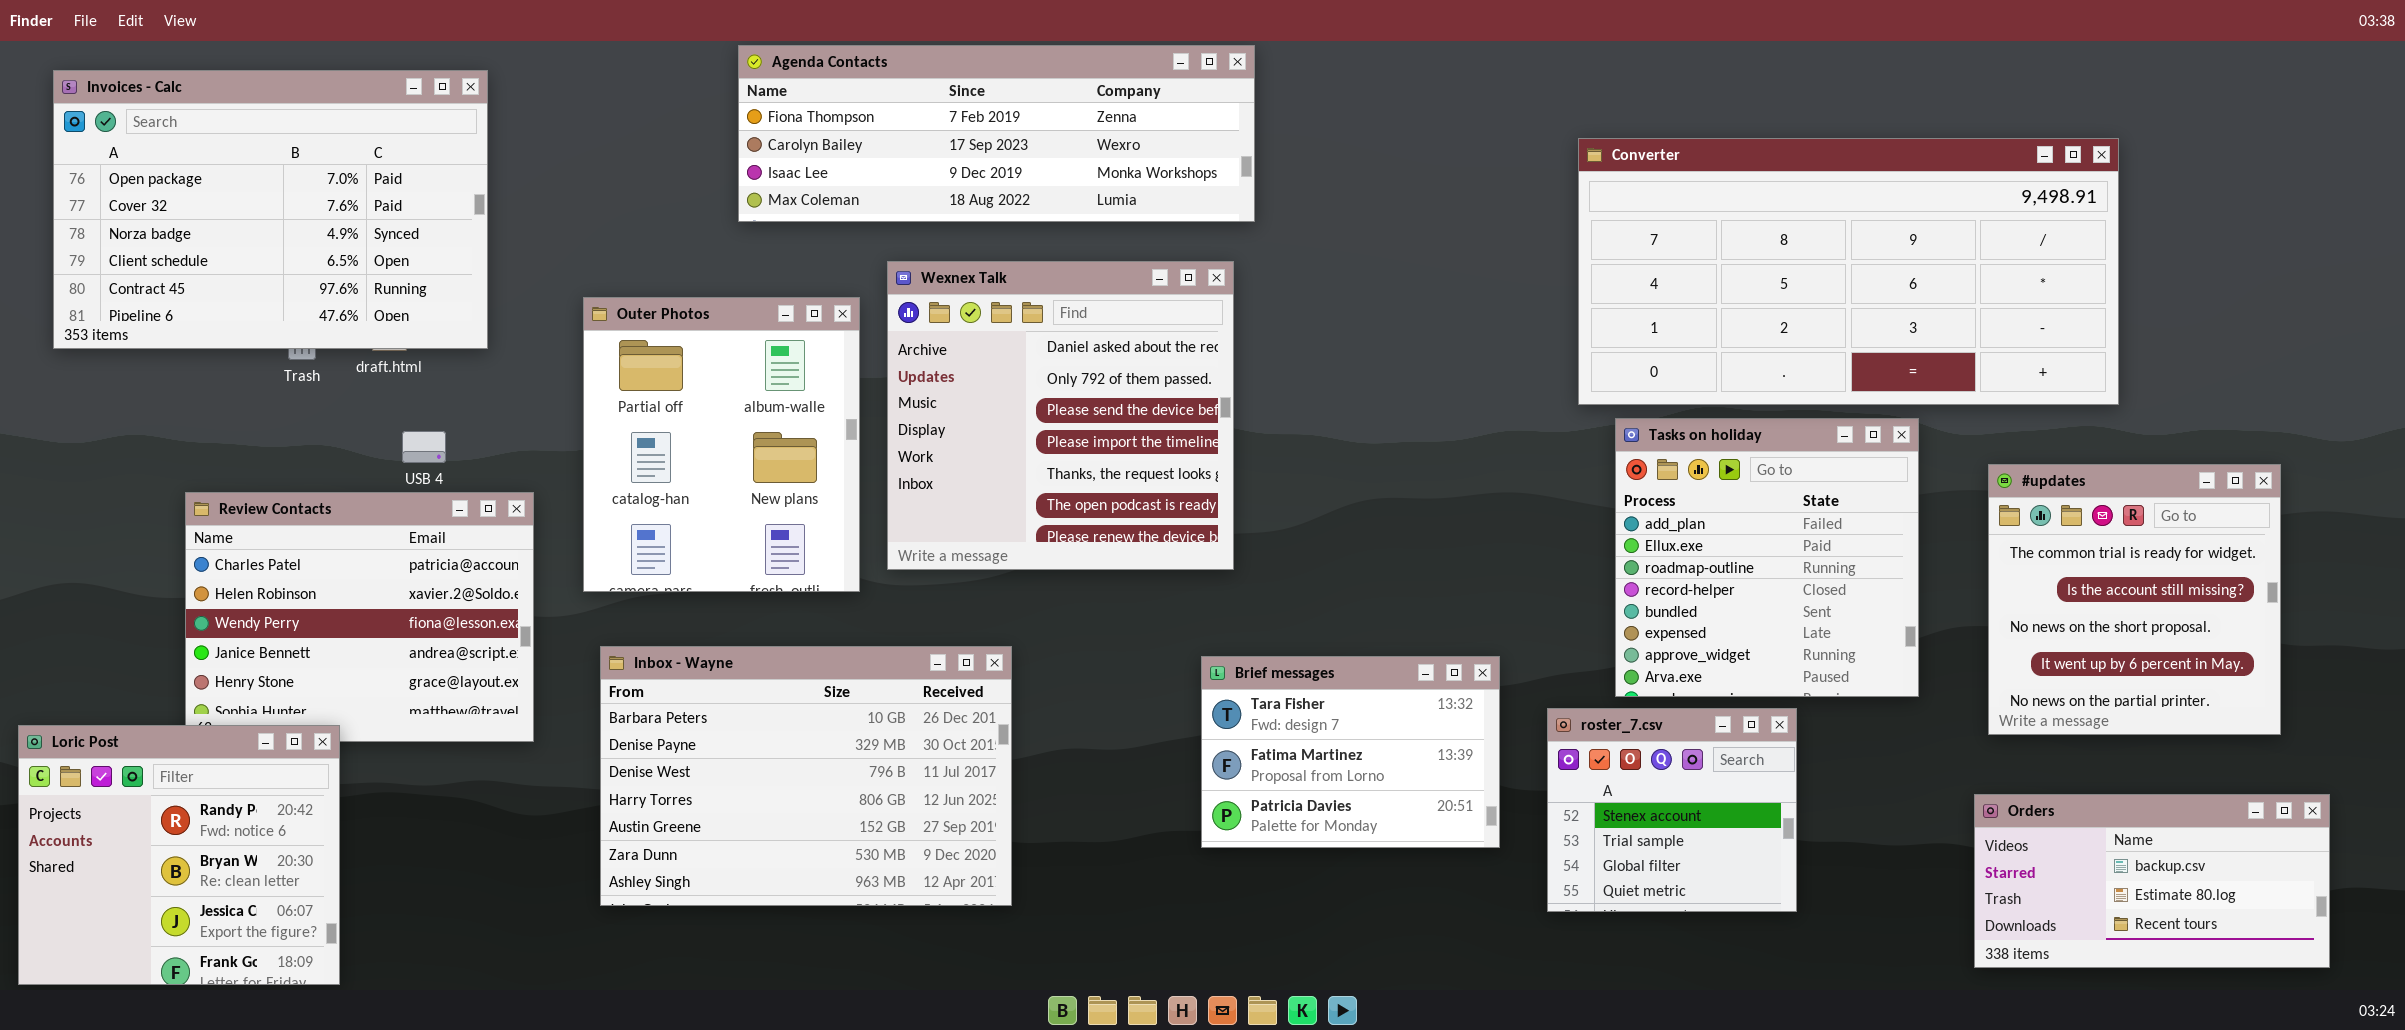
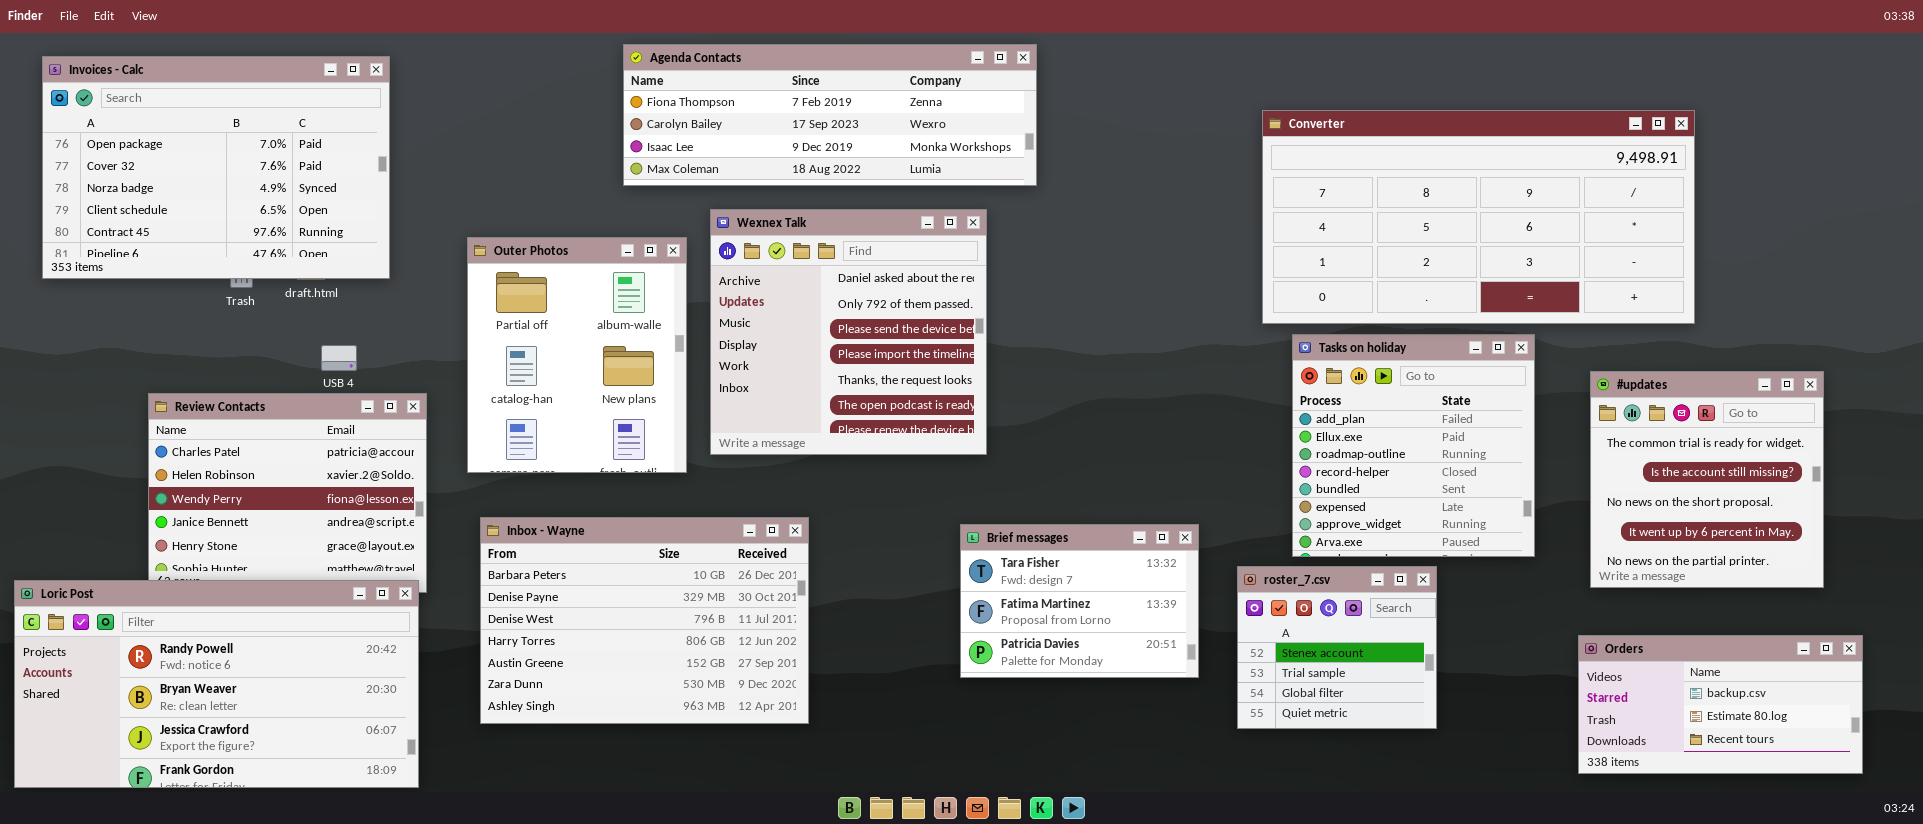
Agenda Contacts: [738,45,1255,222] -> [623,44,1037,186], moved
Loric Post: [18,725,340,985] -> [14,580,419,788], resized

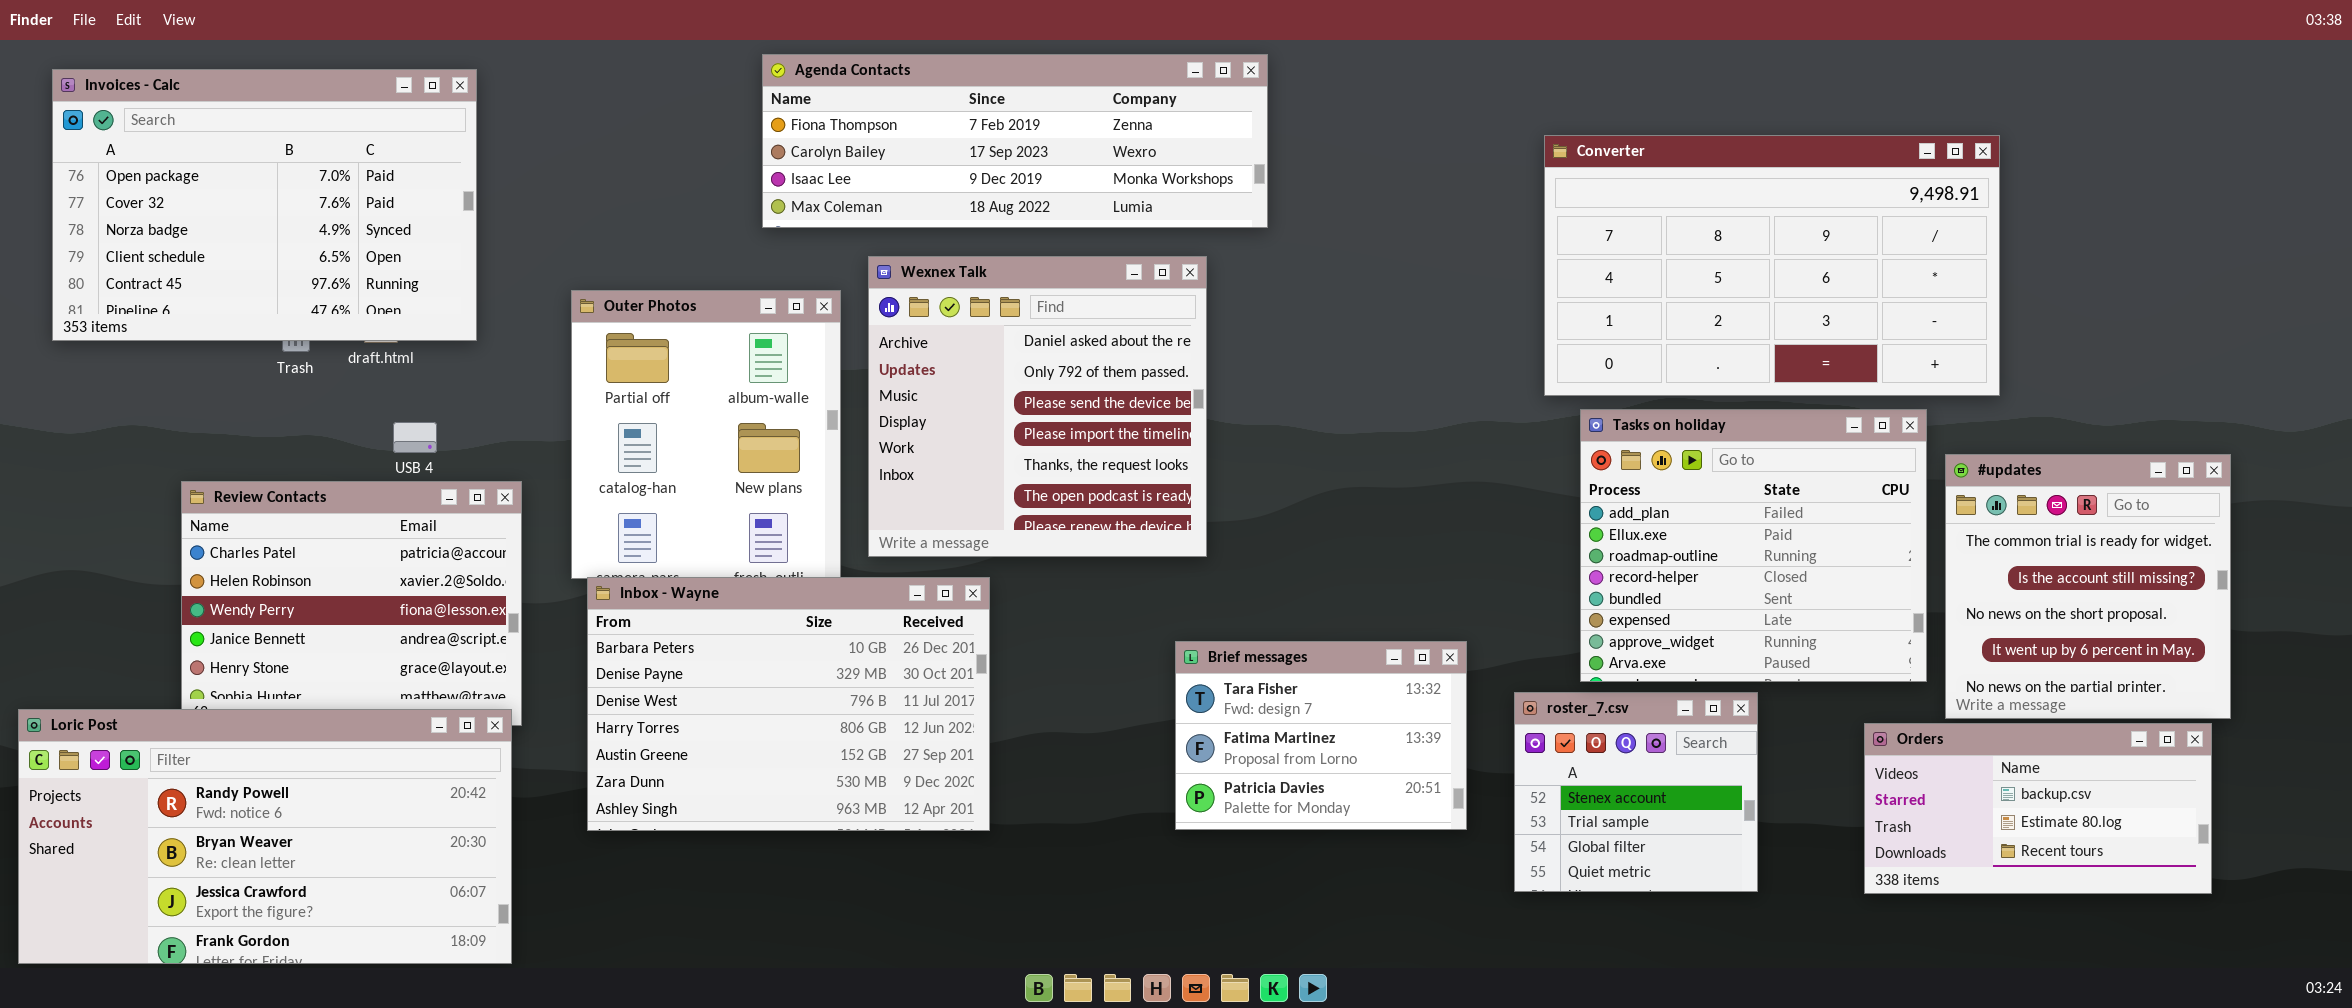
Converter: [1262,110,1695,324] -> [1544,135,2000,396], resized
Tasks on holiday: [1292,334,1535,557] -> [1580,409,1927,682], resized
Inbox - Wayne: [480,517,809,724] -> [587,577,990,831], moved
Orders: [1578,635,1863,774] -> [1864,723,2212,894], moved

